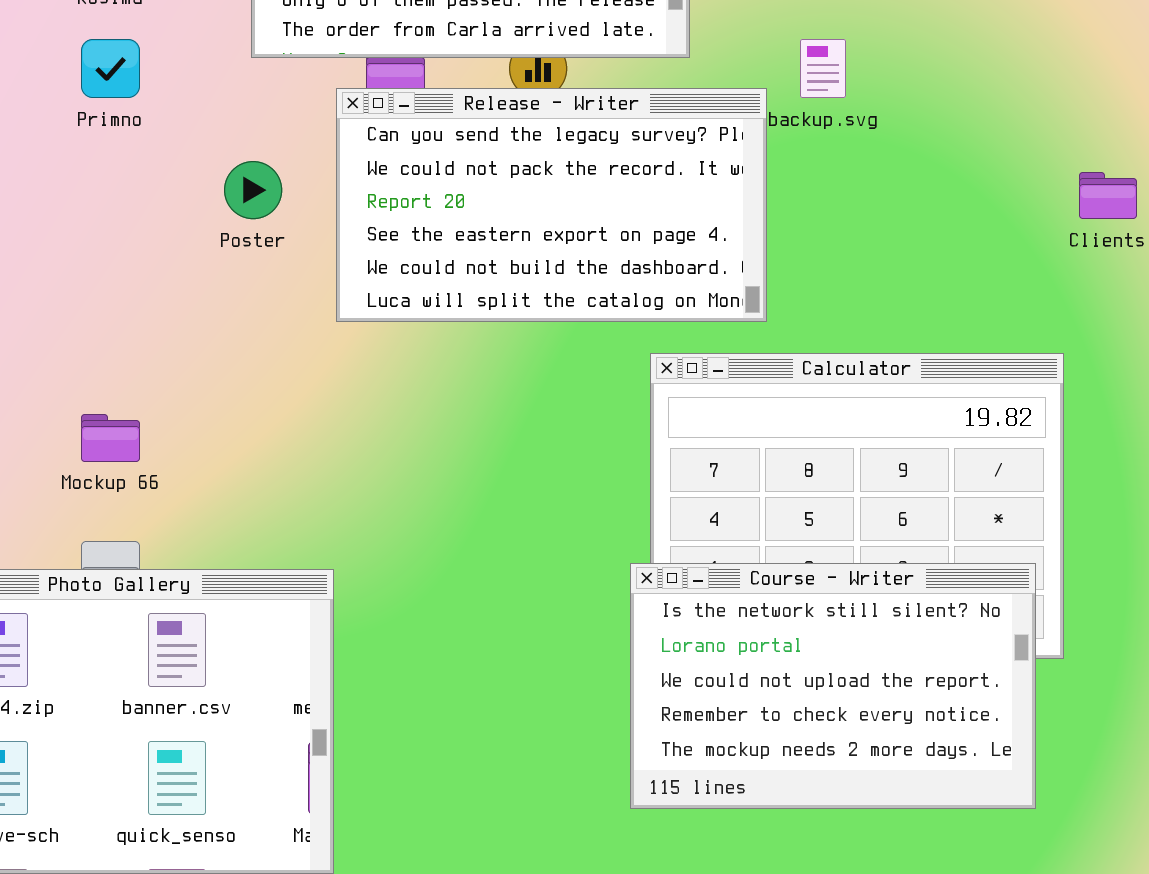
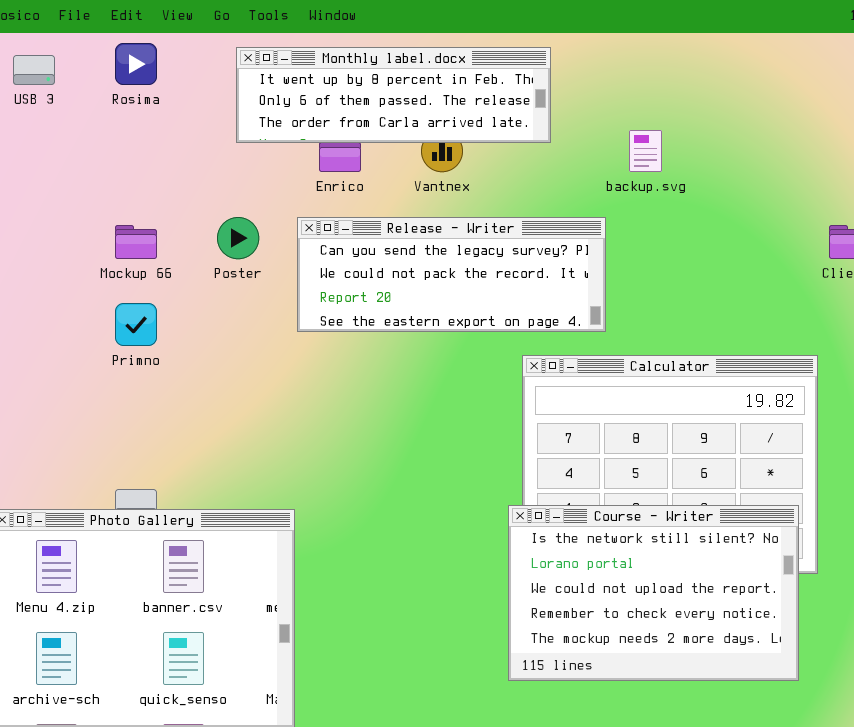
Primno: [81,39,140,98] -> [115,303,157,346], moved
Release - Writer: [336,88,767,322] -> [297,217,606,332], resized
Mockup 66: [81,414,140,462] -> [115,225,157,259], moved

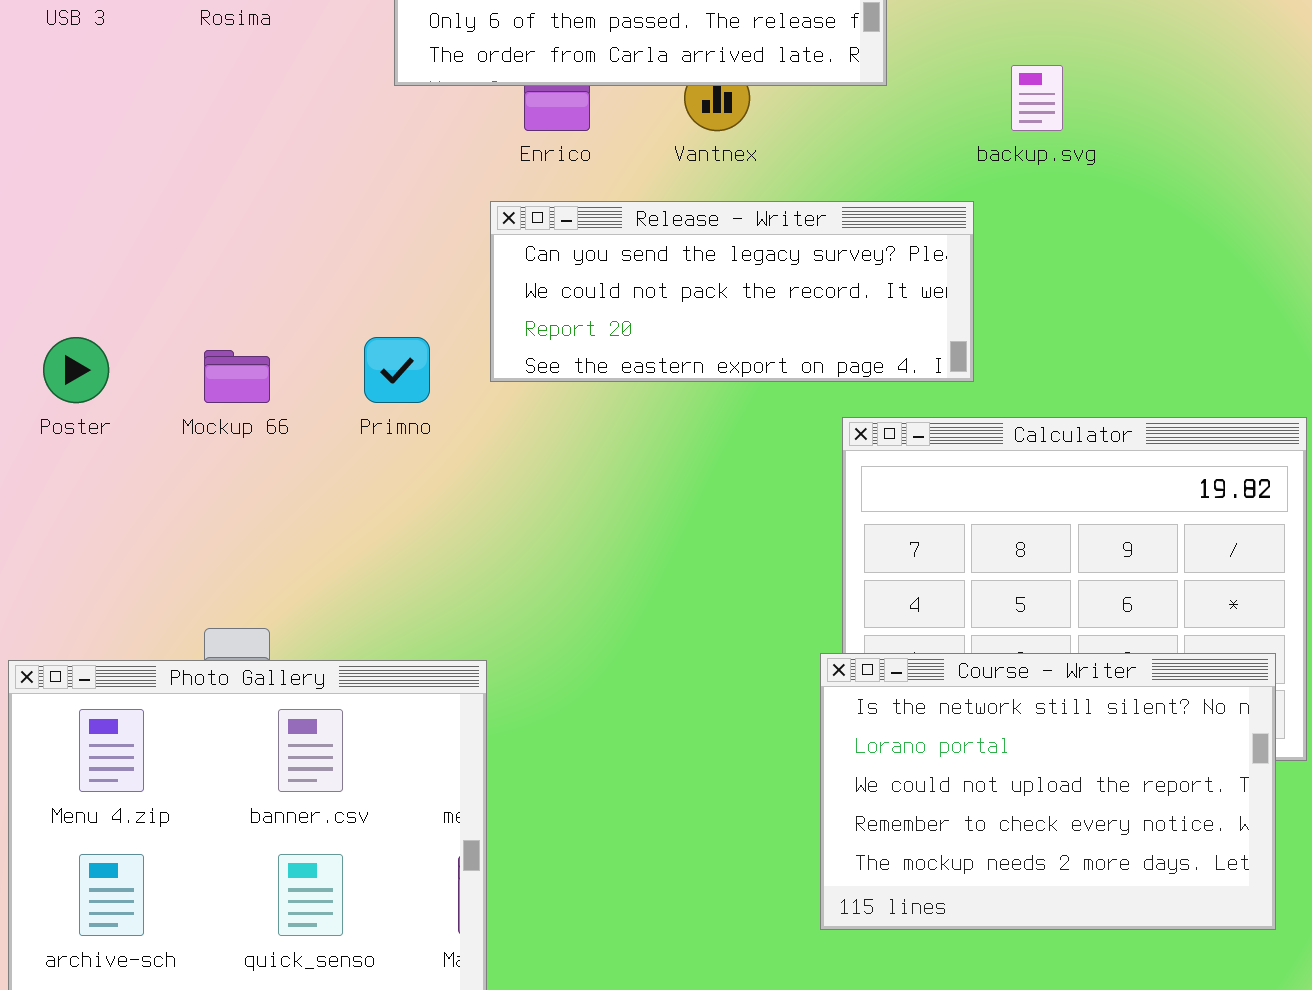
Poster: [217,217,259,259] -> [43,337,109,403], moved
Mockup 66: [115,225,157,259] -> [204,350,270,403], moved
Primno: [115,303,157,346] -> [364,337,430,403], moved

